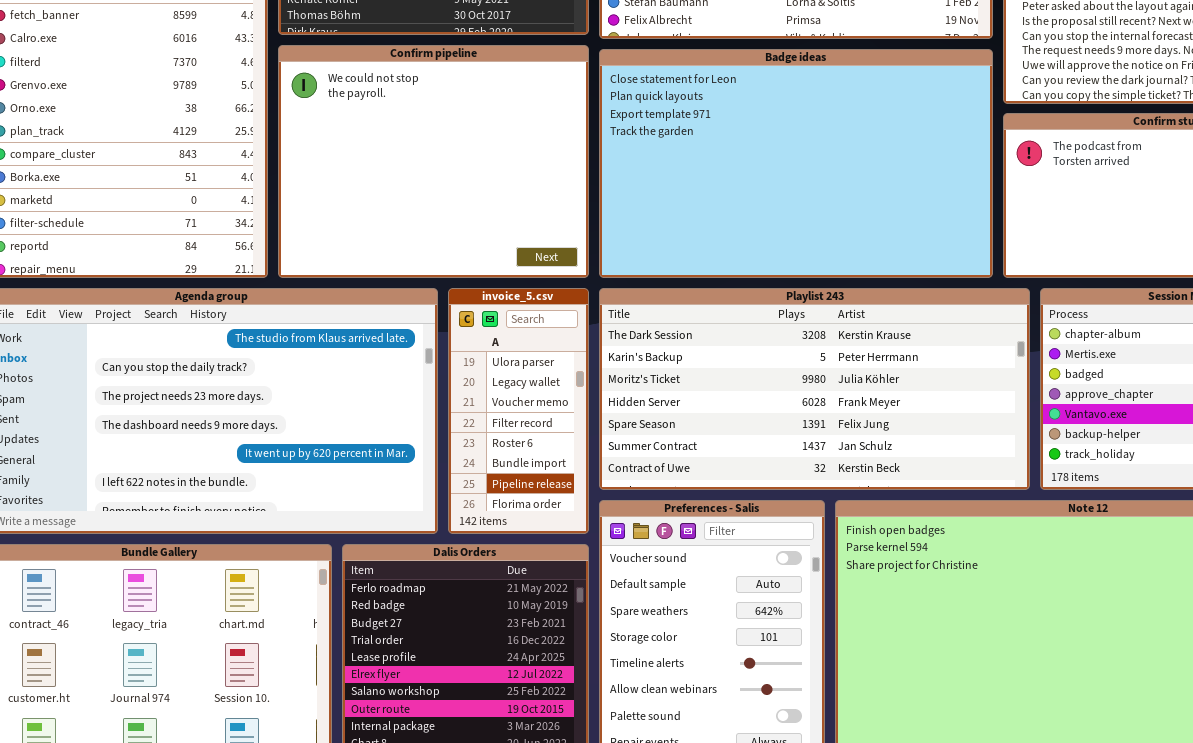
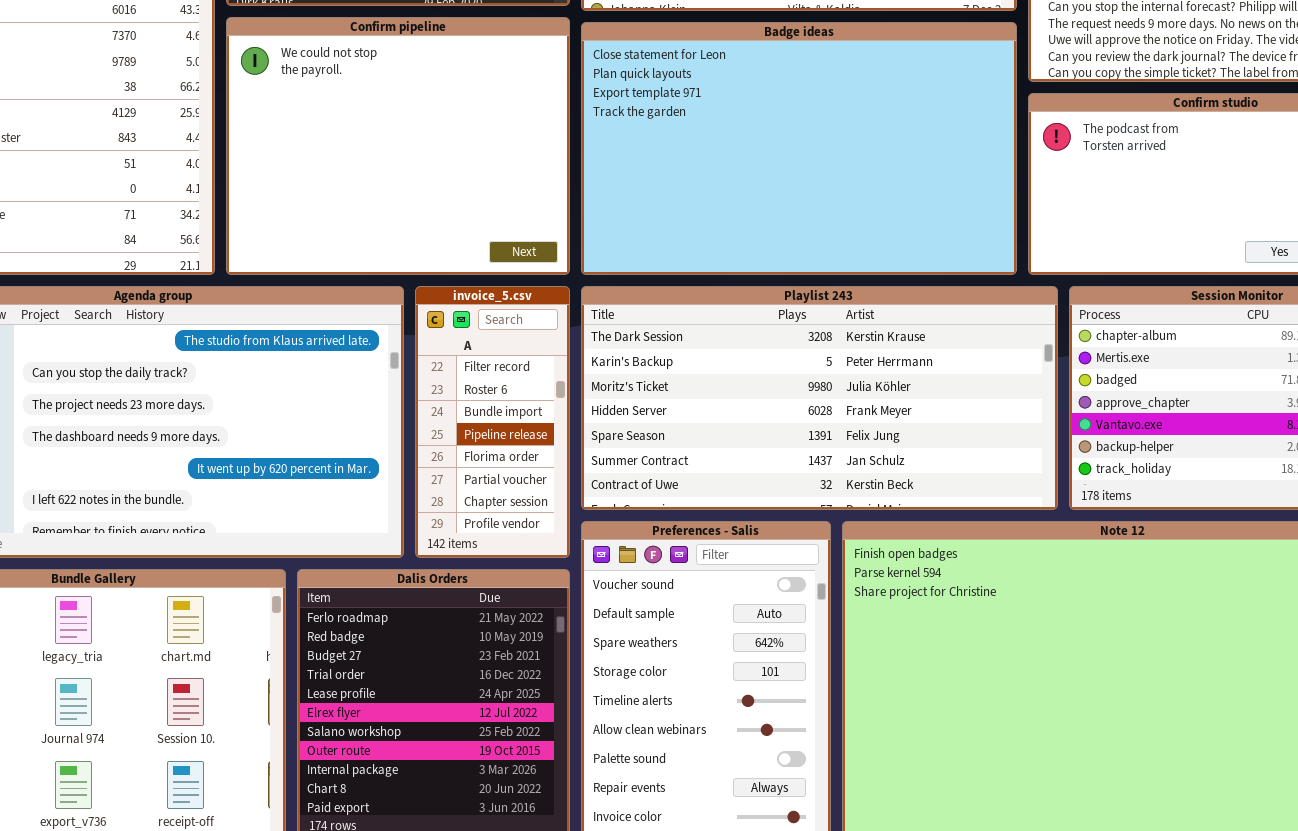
invoice_5.csv: [448,288,589,534] -> [415,286,570,558], scrolled down 3 rows

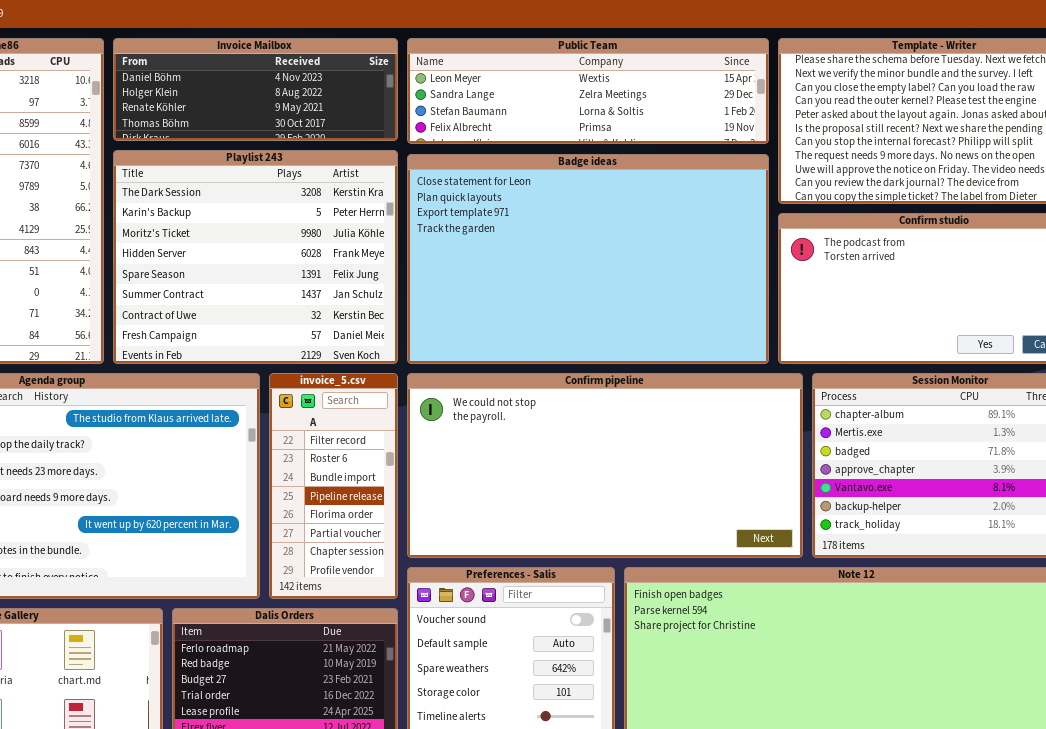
Confirm pipeline: [226,17,570,275] -> [407,373,803,558], moved, resized
Playlist 243: [581,286,1058,510] -> [113,150,398,364], moved, resized

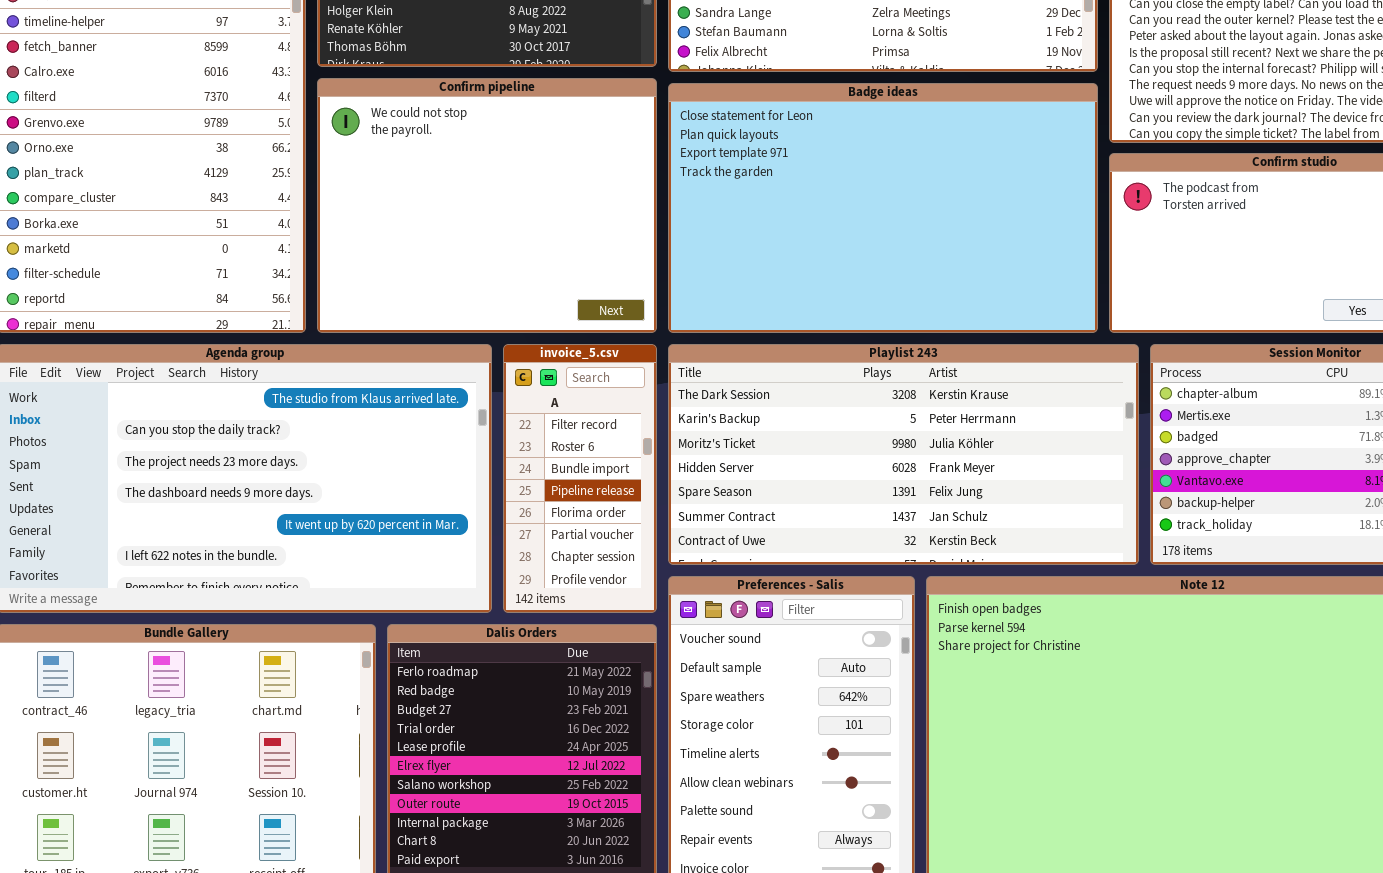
Playlist 243: [113,150,398,364] -> [668,344,1139,565], moved, resized
Confirm pipeline: [407,373,803,558] -> [317,78,657,333], moved, resized

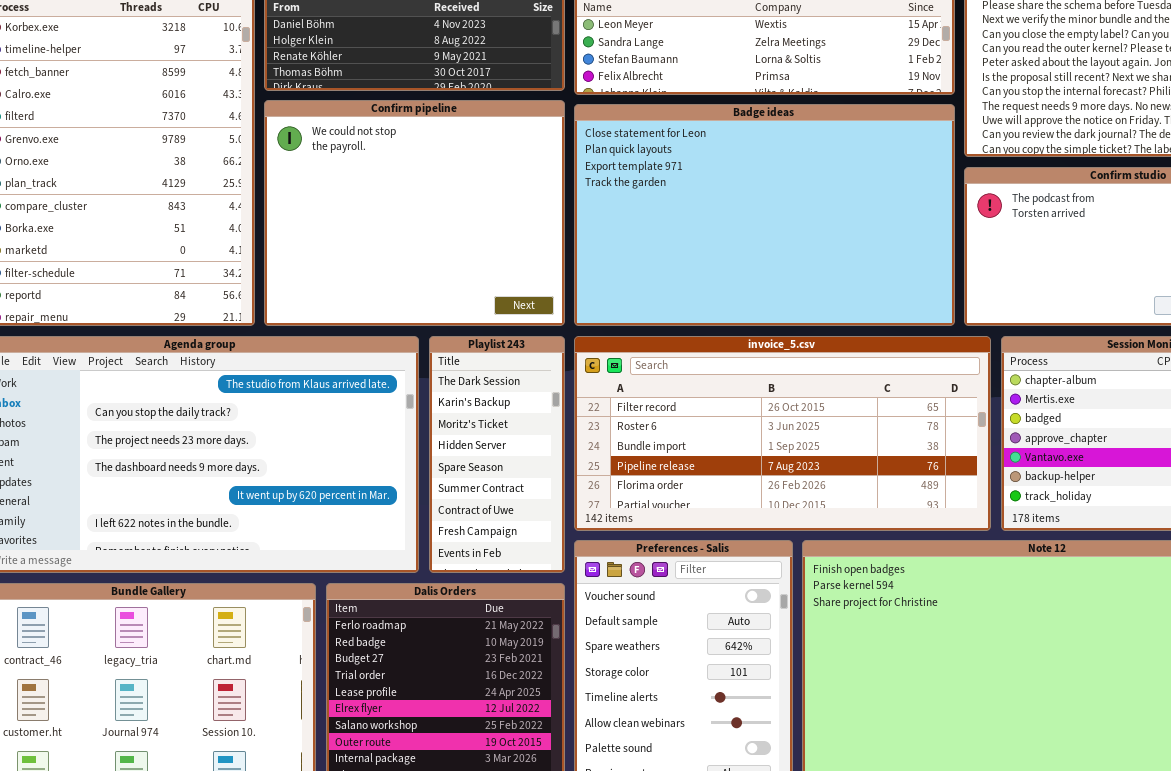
invoice_5.csv: [503,344,657,613] -> [574,336,991,531], moved, resized
Playlist 243: [668,344,1139,565] -> [429,336,565,573], moved, resized

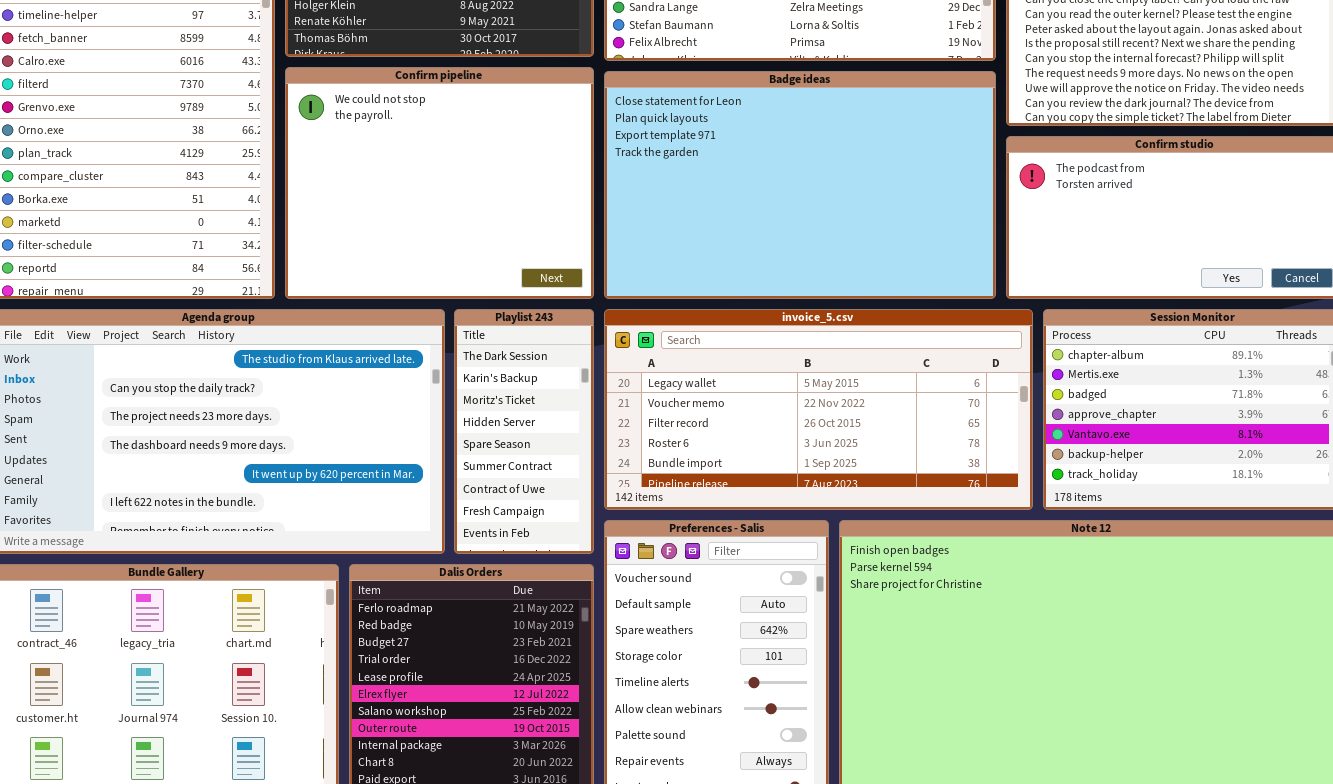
invoice_5.csv: [574,336,991,531] -> [604,309,1033,510], scrolled up 2 rows

